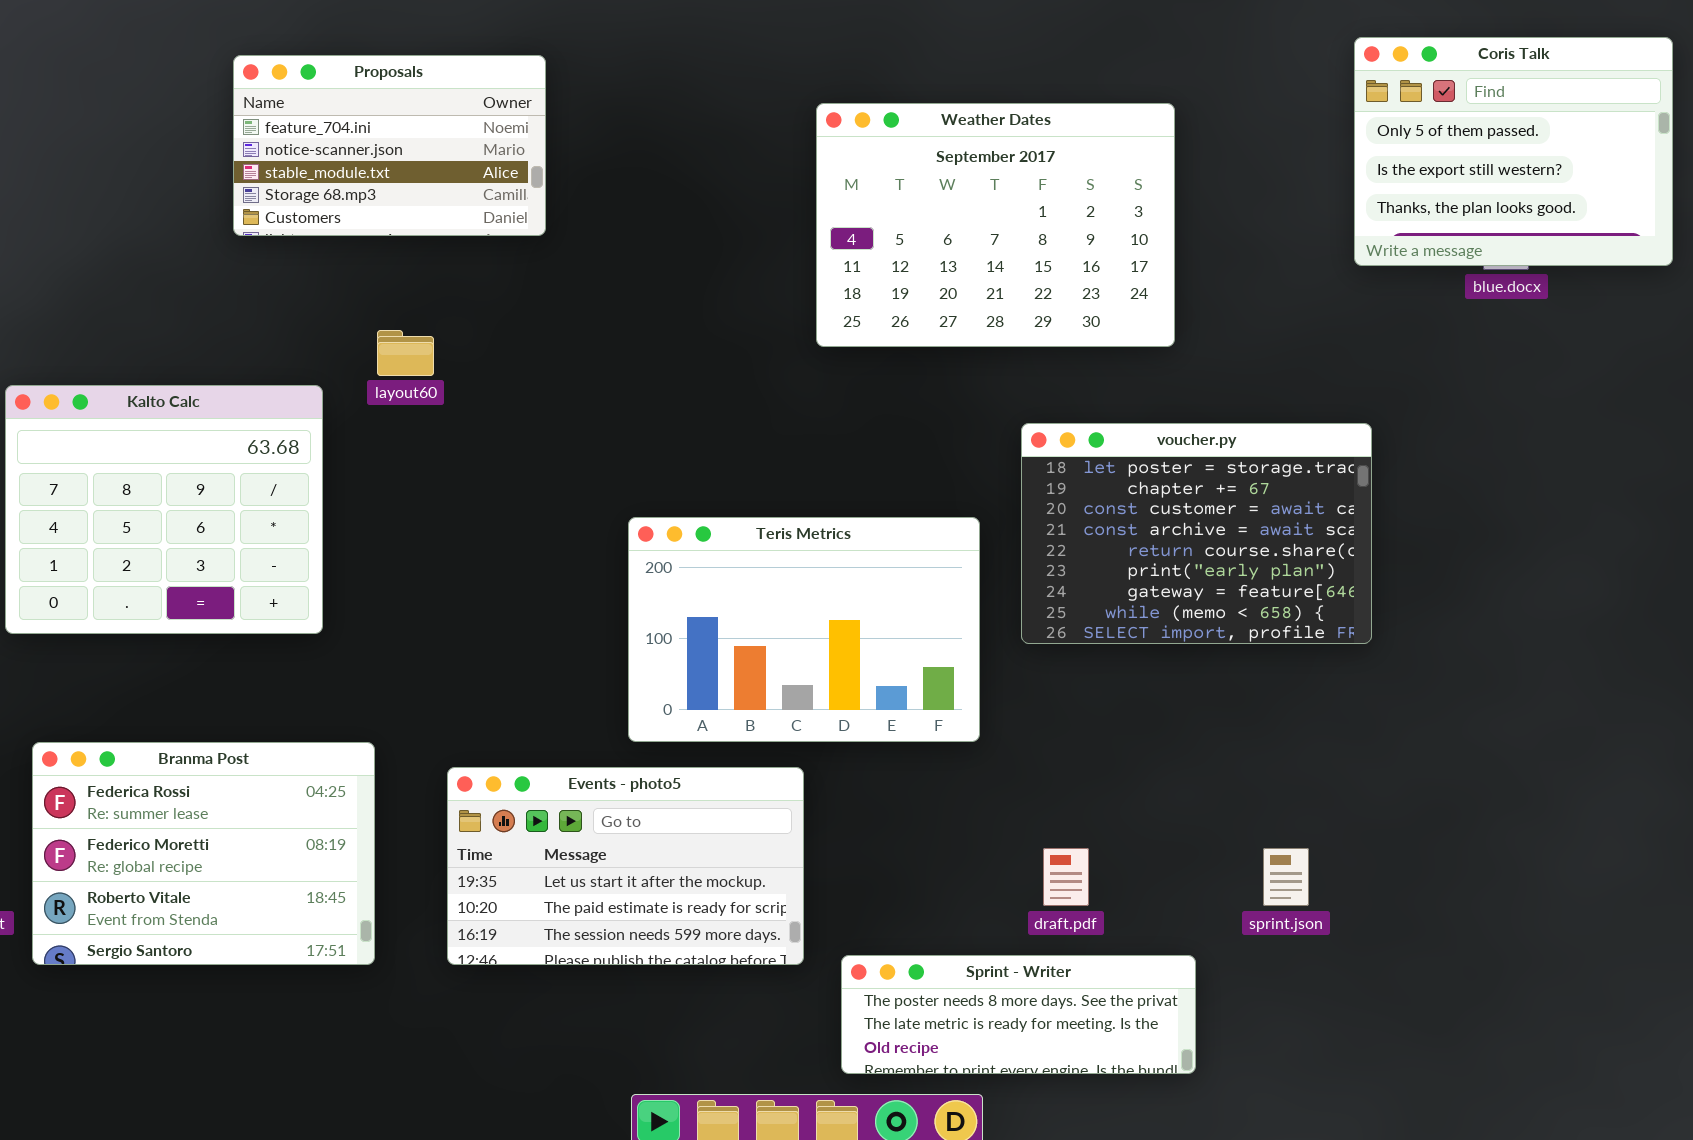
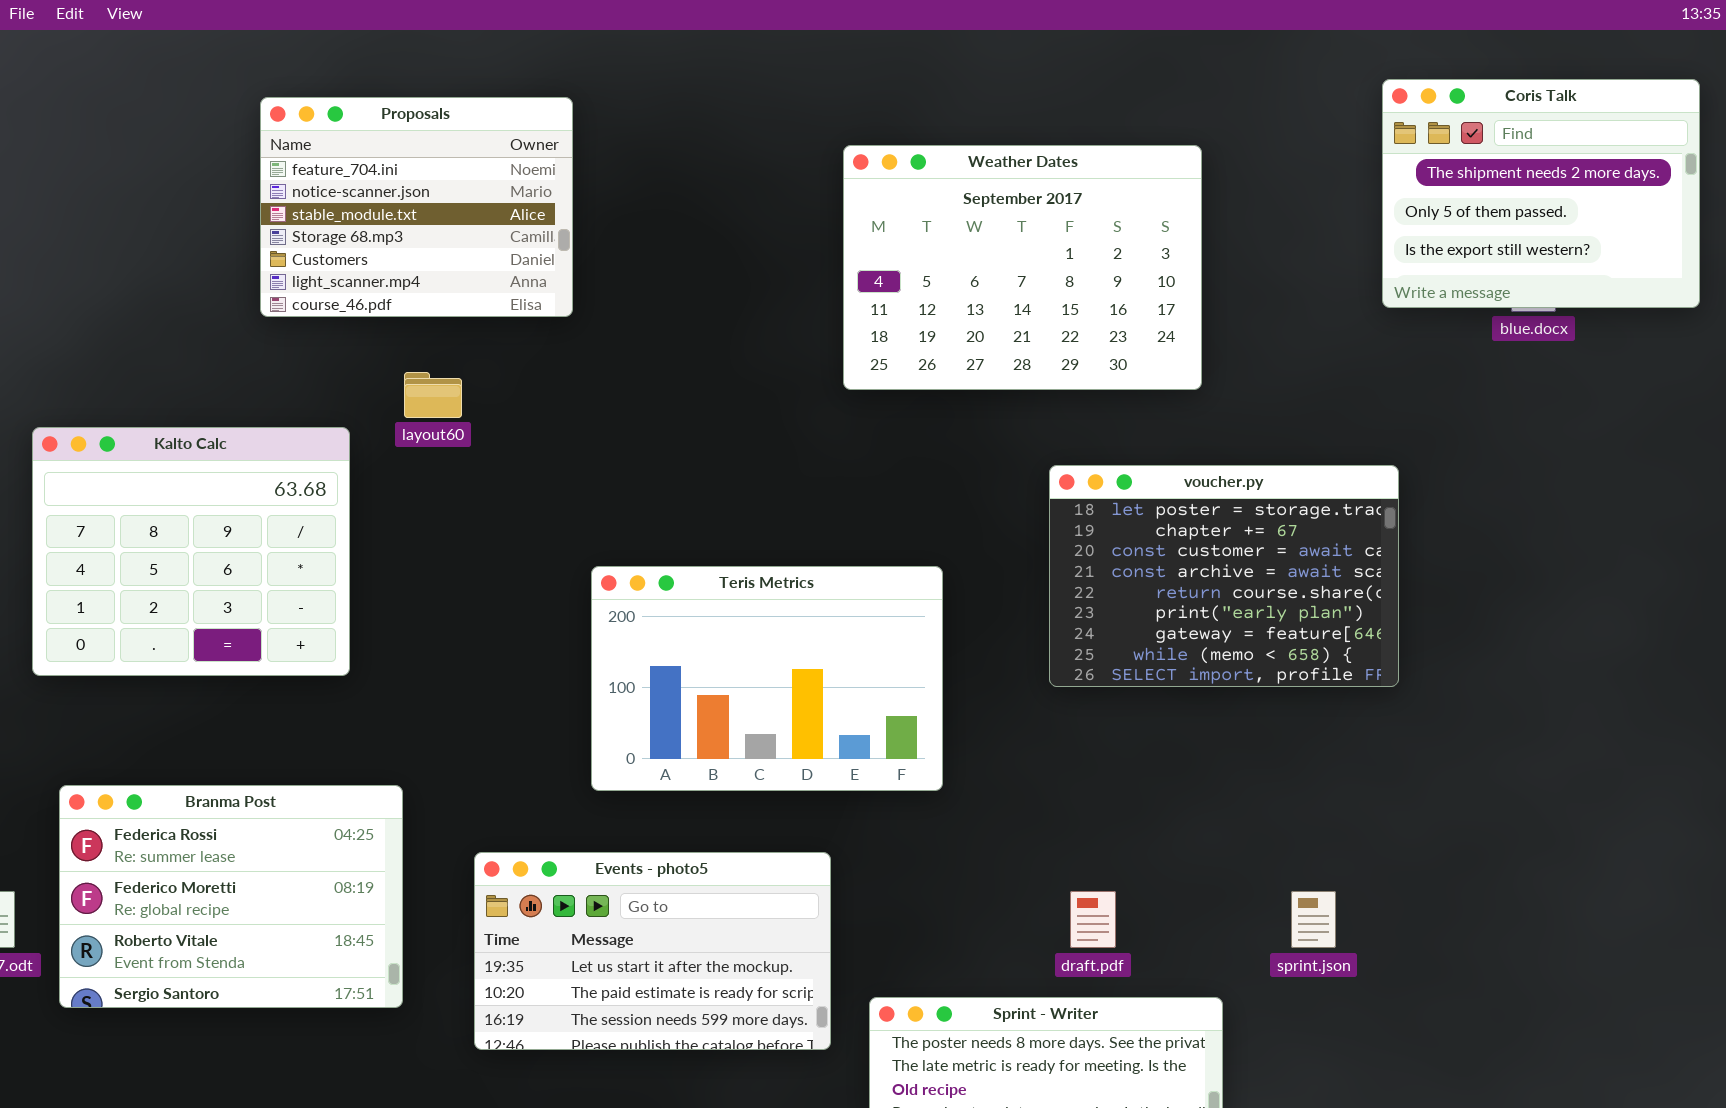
Coris Talk: [1354,37,1673,266] -> [1382,79,1700,308], scrolled up 1 row
Proposals: [233,55,546,236] -> [260,97,573,317], resized
Teris Metrics: [628,517,980,742] -> [591,566,943,791], moved
Events - photo5: [447,767,804,965] -> [474,852,831,1050], moved

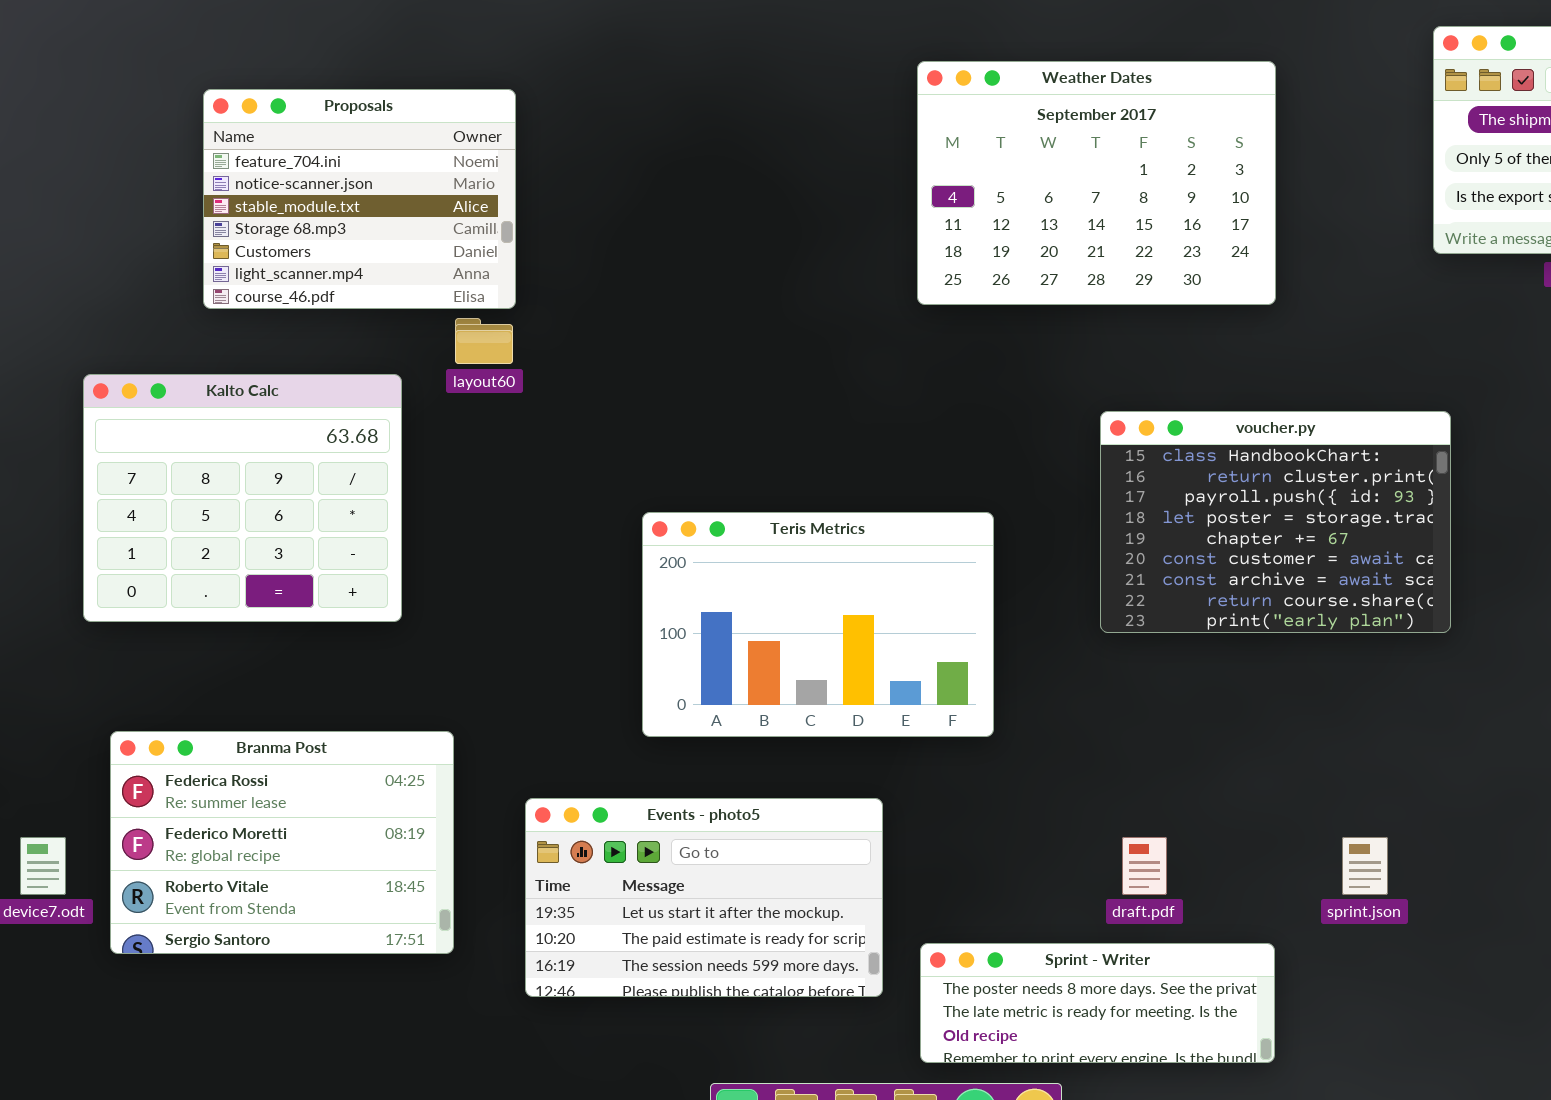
Proposals: [260,97,573,317] -> [203,89,516,309], moved
Weather Dates: [843,145,1202,390] -> [917,61,1276,305], moved
voucher.py: [1049,465,1399,687] -> [1100,411,1451,633], scrolled up 3 rows

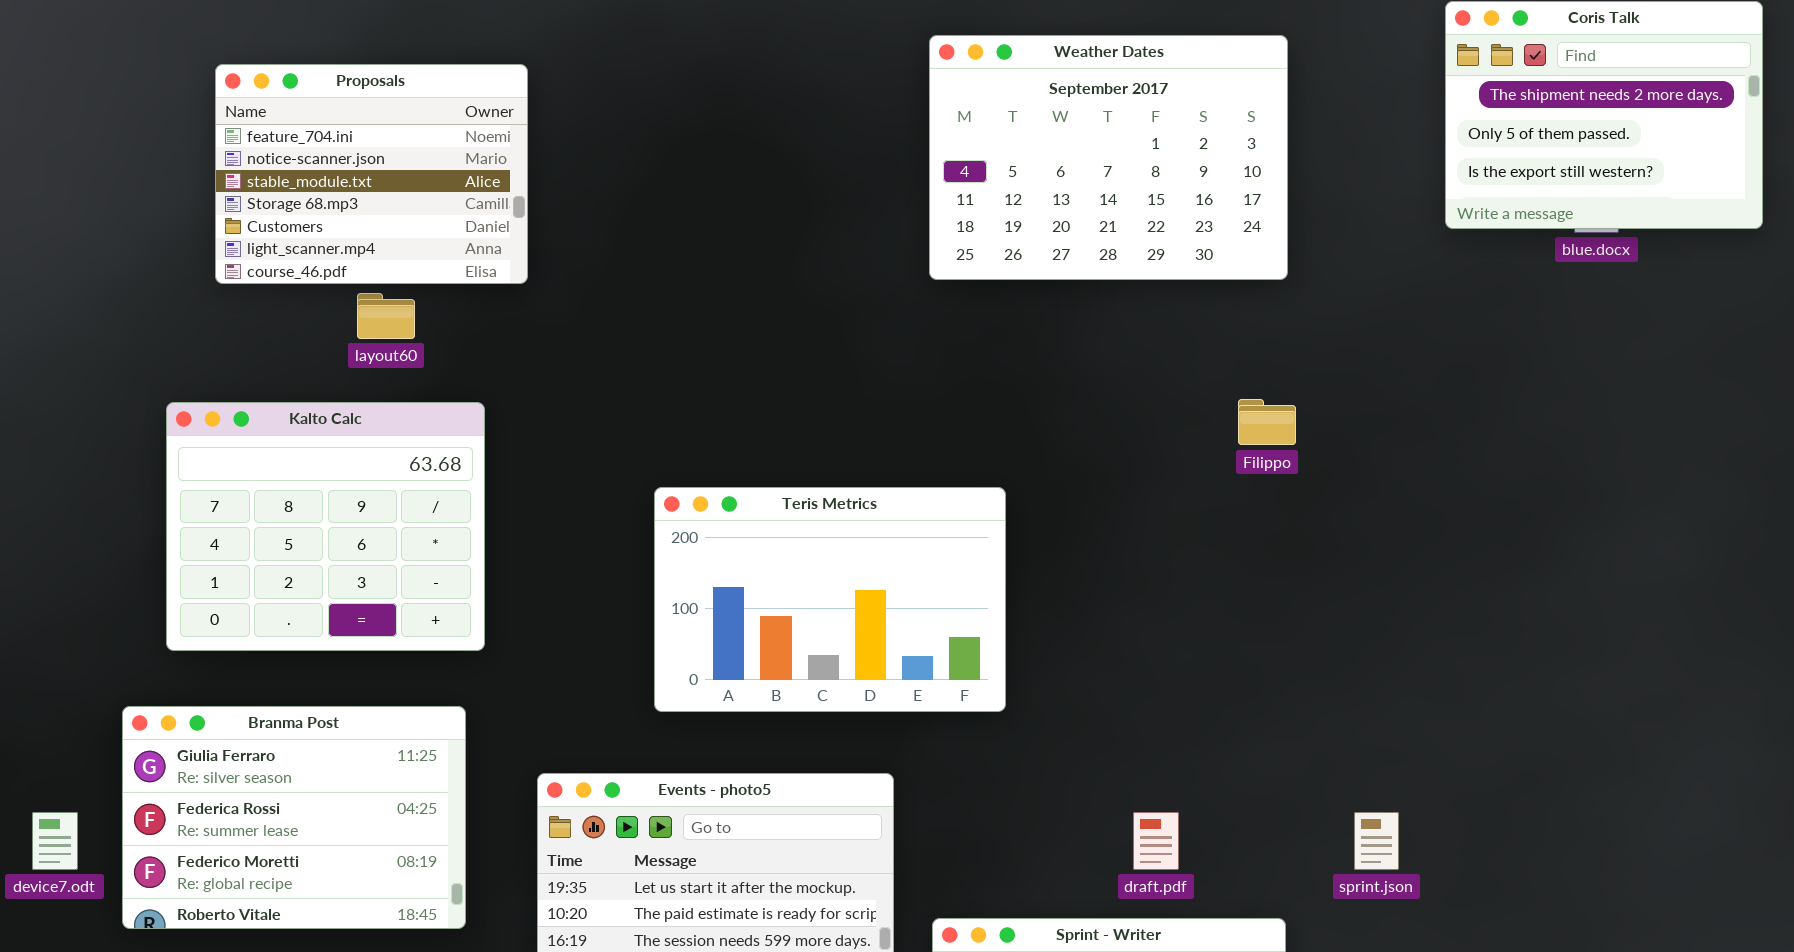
layout60: [455,318,513,364] -> [357,293,415,339], moved
Kalto Calc: [83,374,402,622] -> [166,402,485,651], moved
voucher.py: [1100,411,1451,633] -> none, closed
Branma Post: [110,731,454,954] -> [122,706,466,929], scrolled up 1 row

